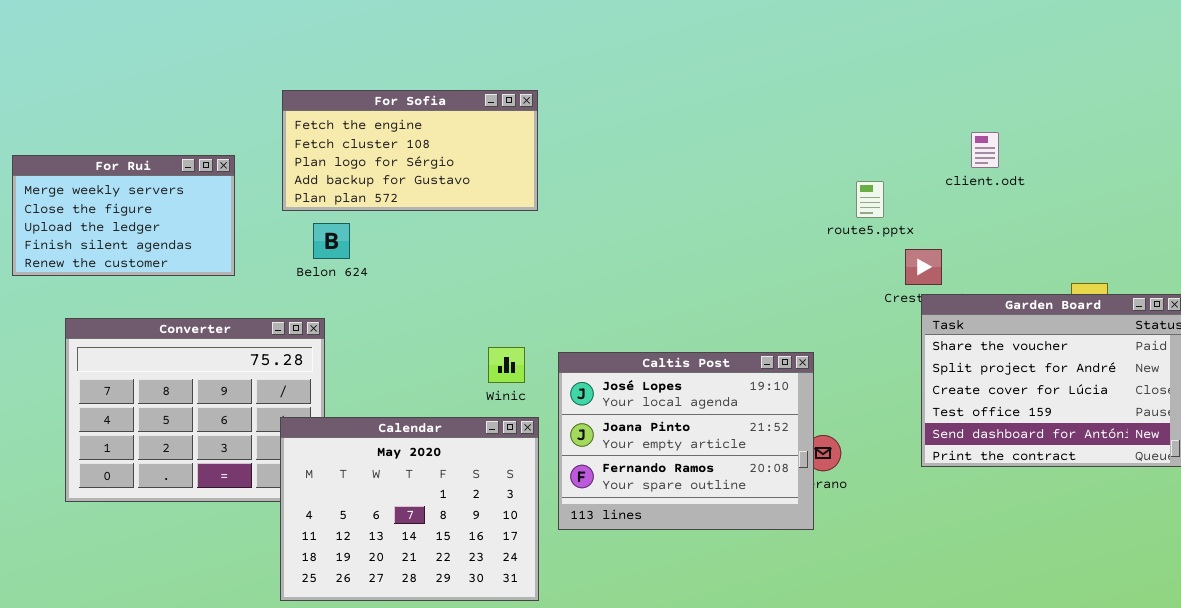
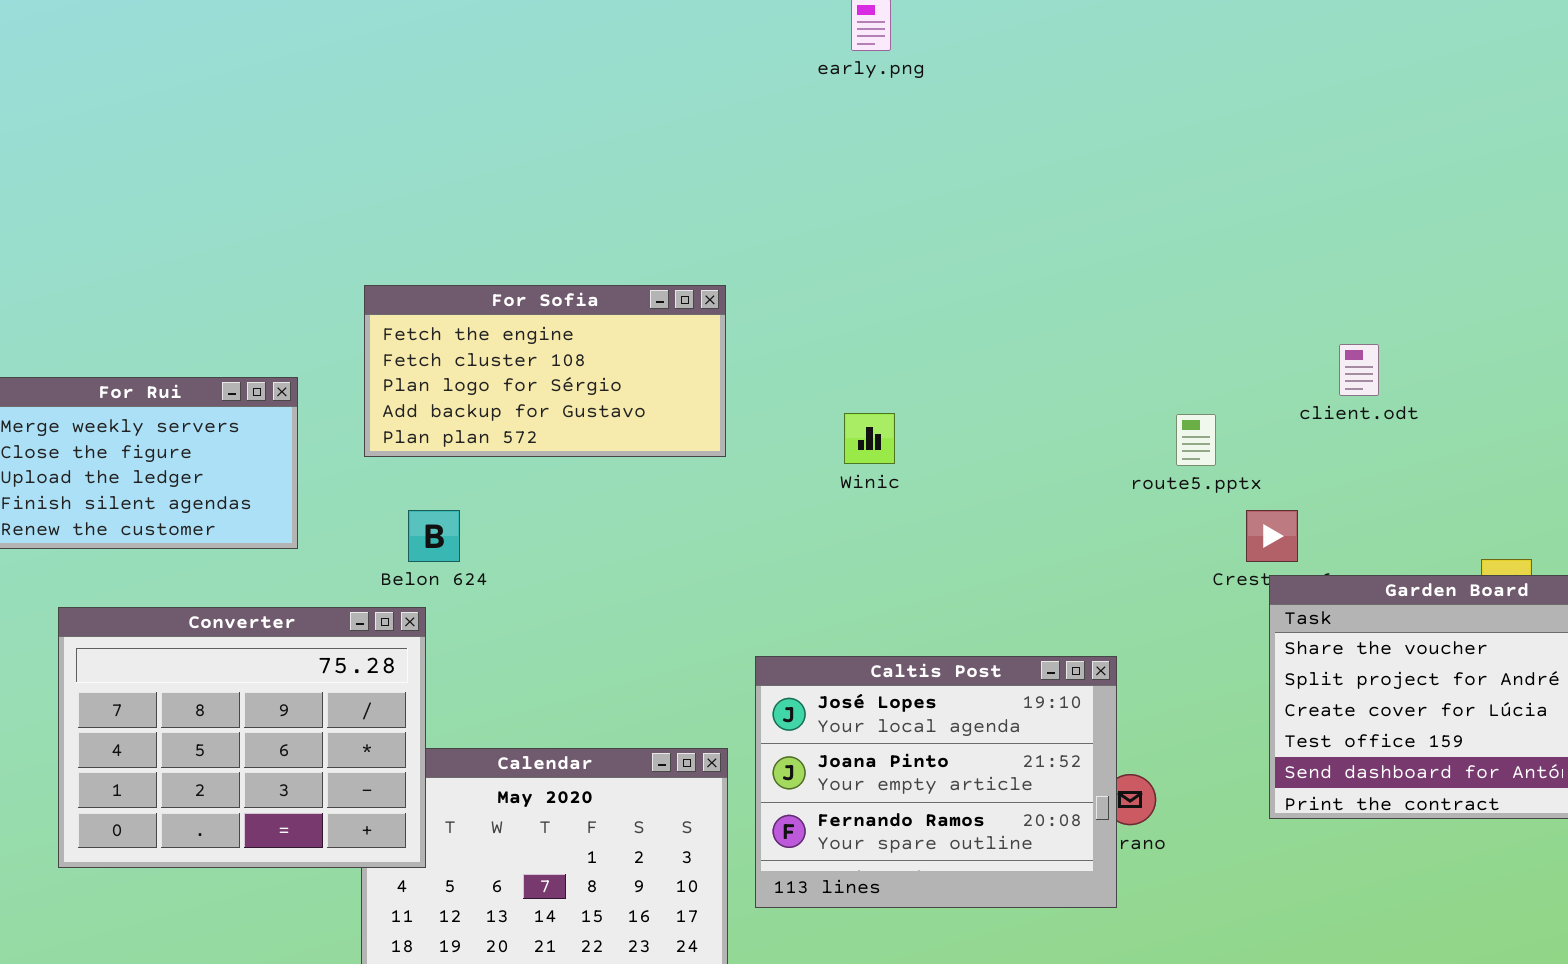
Belon 624: [313,223,350,259] -> [408,510,460,562], moved
Converter: [65,318,325,502] -> [58,607,426,868], raised
Winic: [488,347,525,383] -> [844,413,895,464], moved

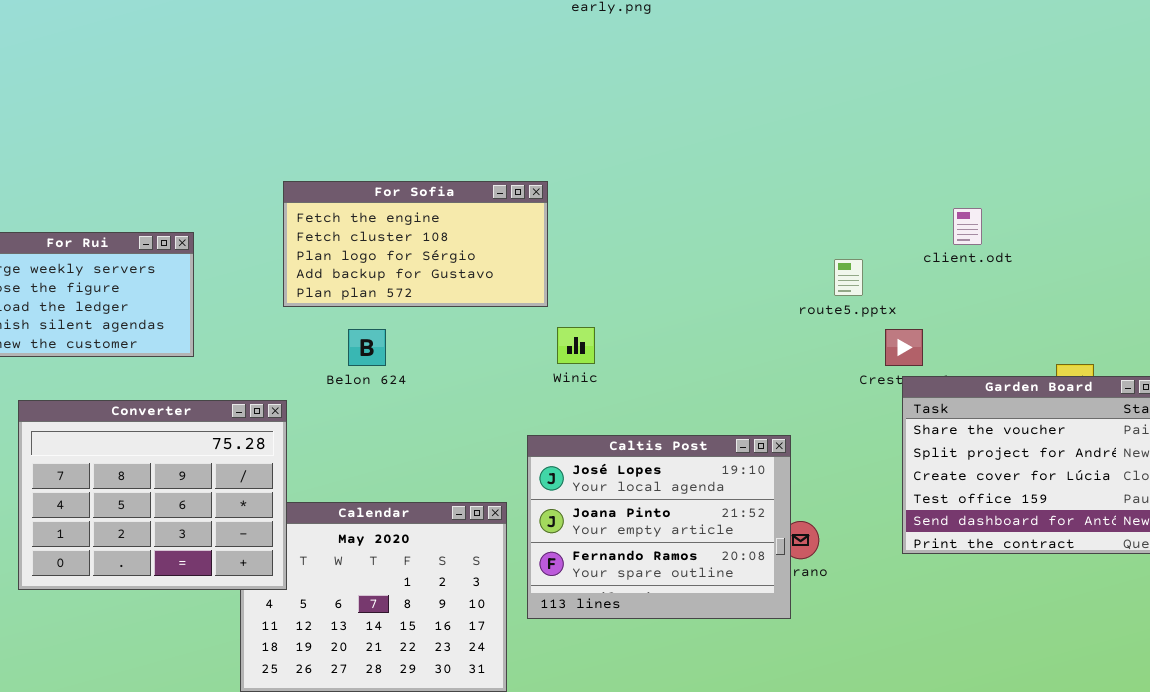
For Sofia: [364,285,726,457] -> [283,181,548,307], moved
Winic: [844,413,895,464] -> [557,327,595,364], moved
Belon 624: [408,510,460,562] -> [348,329,386,366], moved

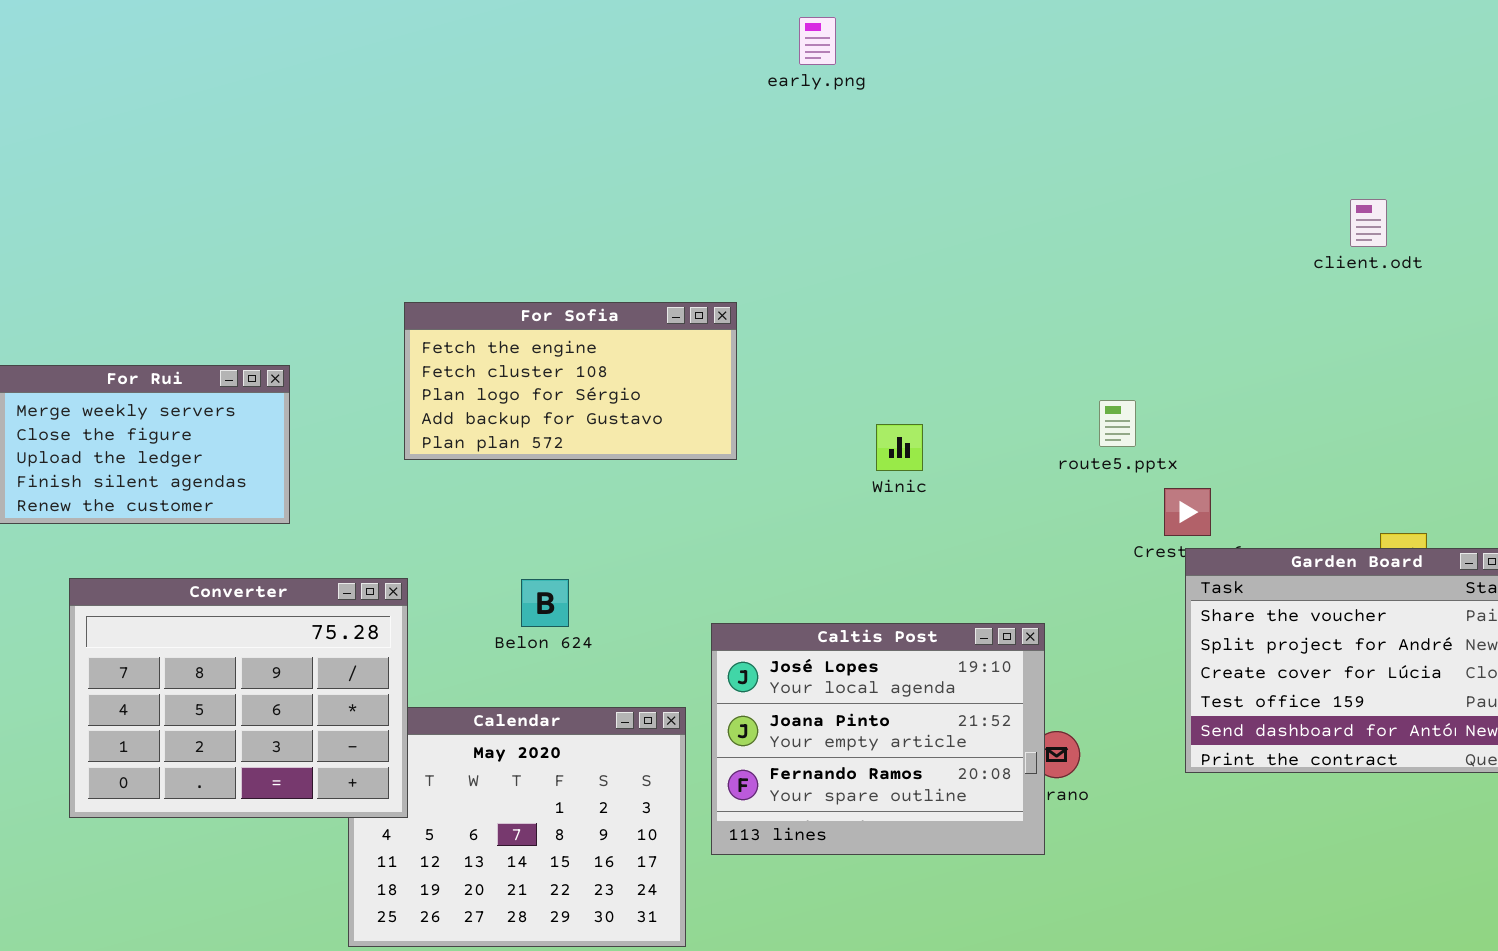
client.odt: [953,208,982,245] -> [1350,199,1387,247], moved
Winic: [557,327,595,364] -> [876,424,923,471], moved
Belon 624: [348,329,386,366] -> [521,579,569,627], moved

